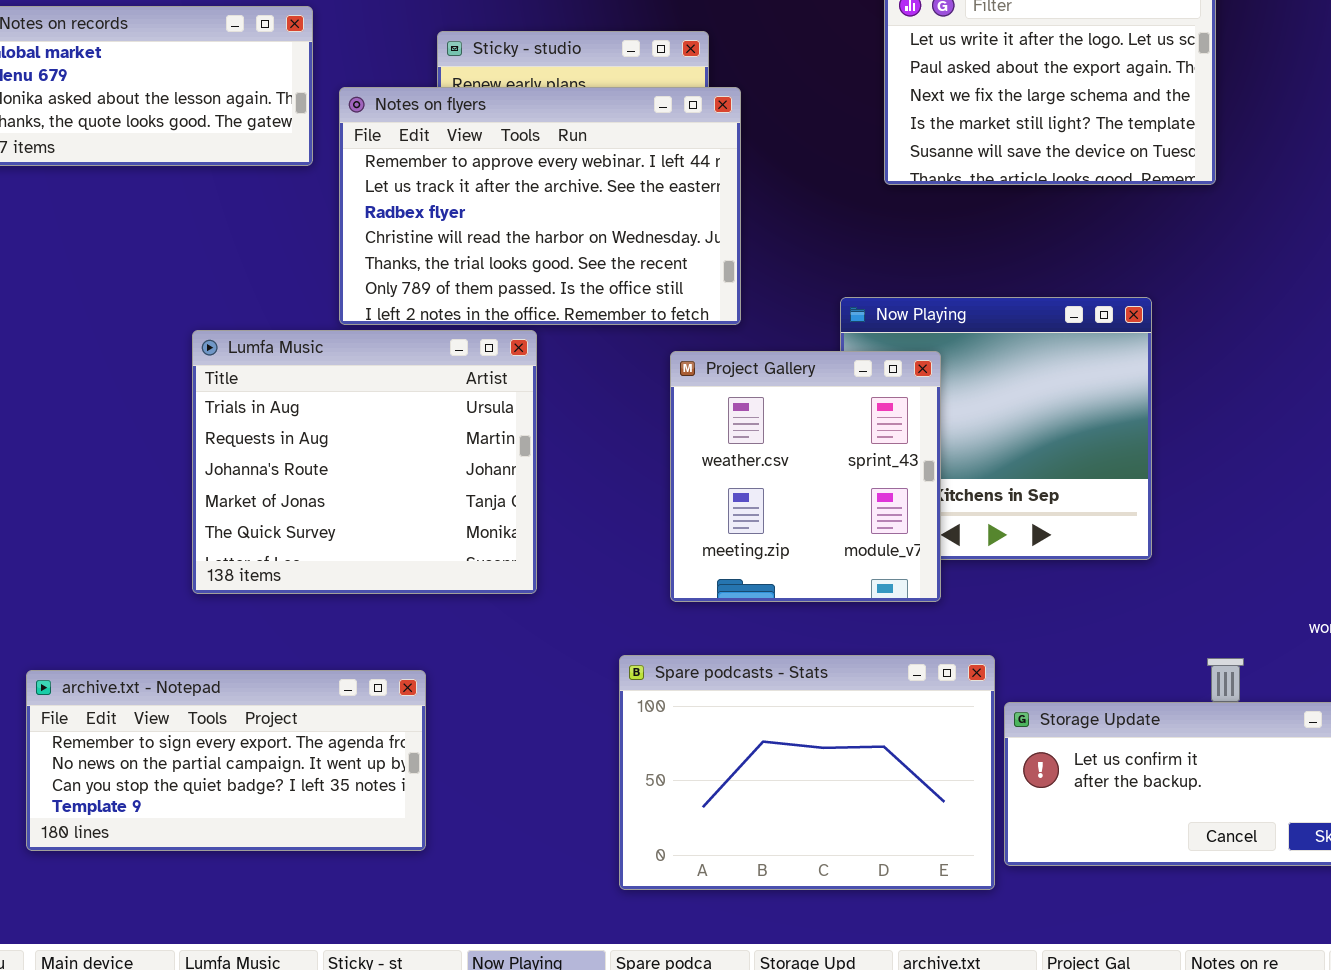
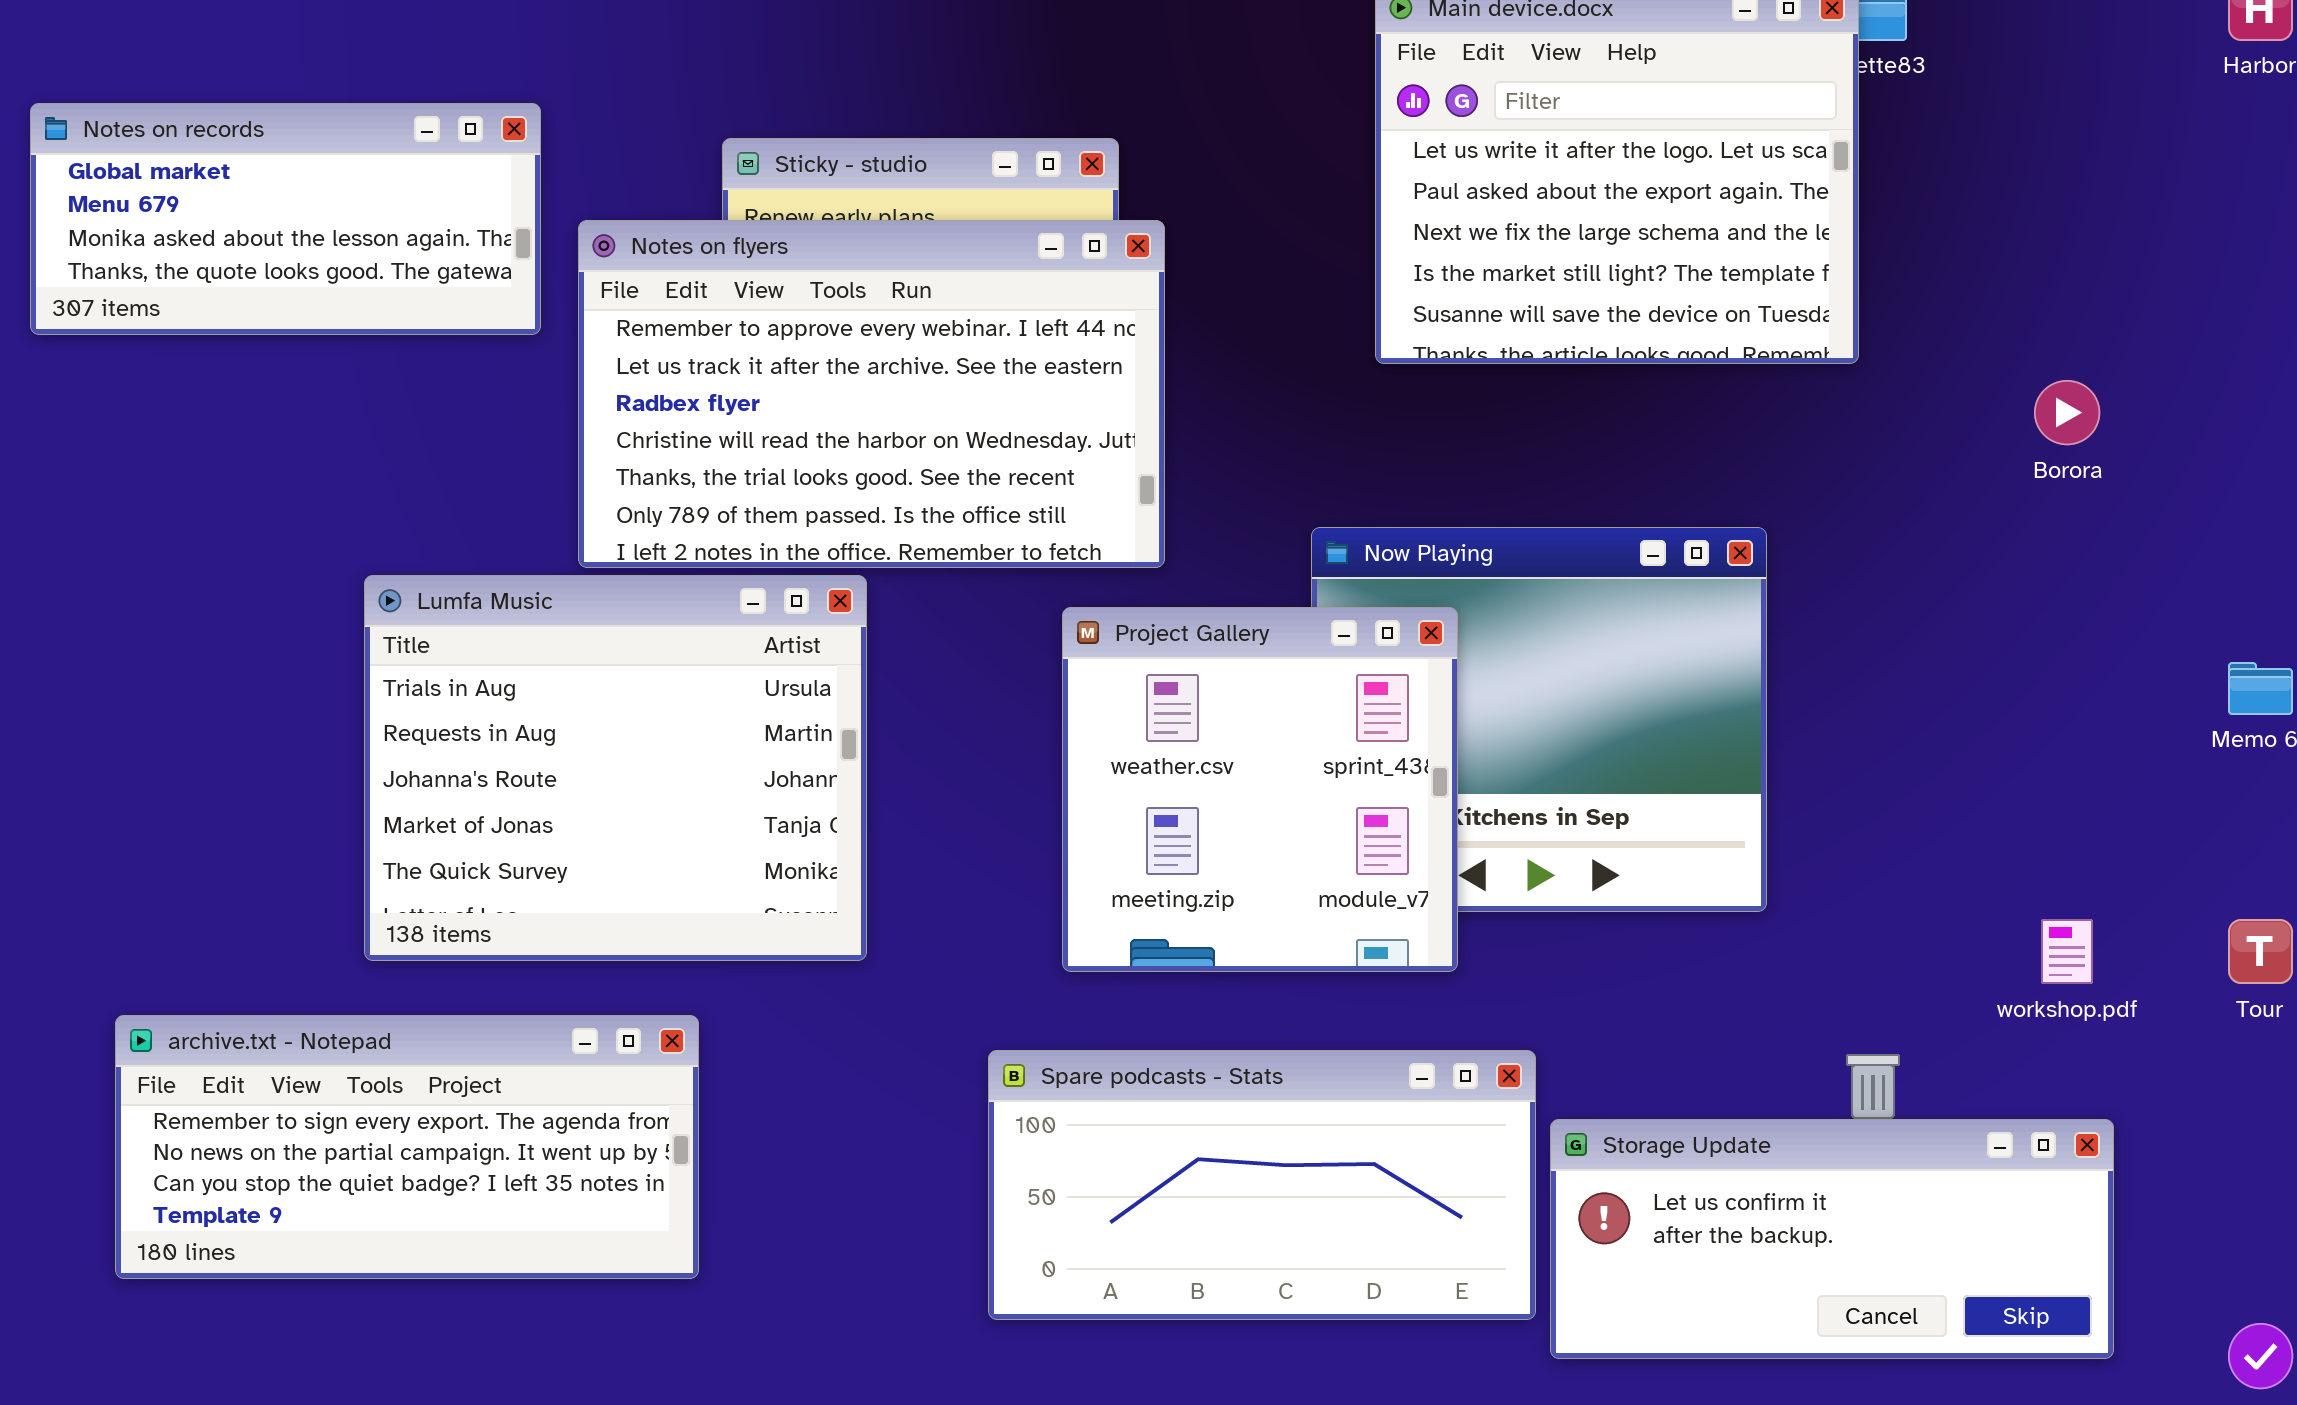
Spare podcasts - Stats: [619,655,995,890] -> [988,1050,1536,1320], resized
archive.txt - Notepad: [26,670,426,851] -> [115,1015,699,1279], moved

